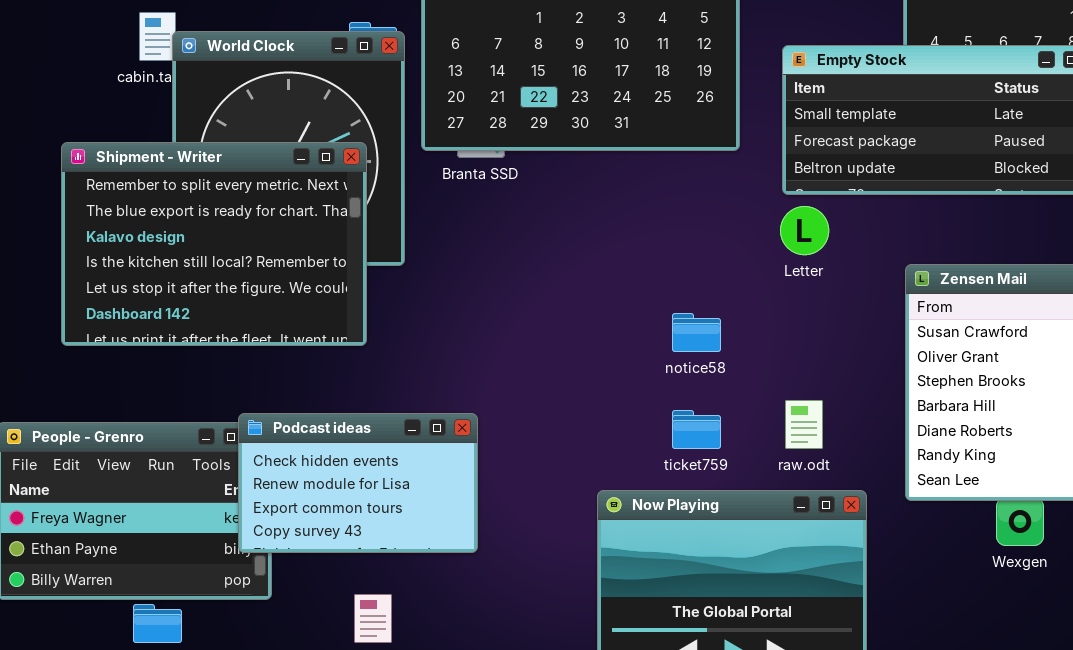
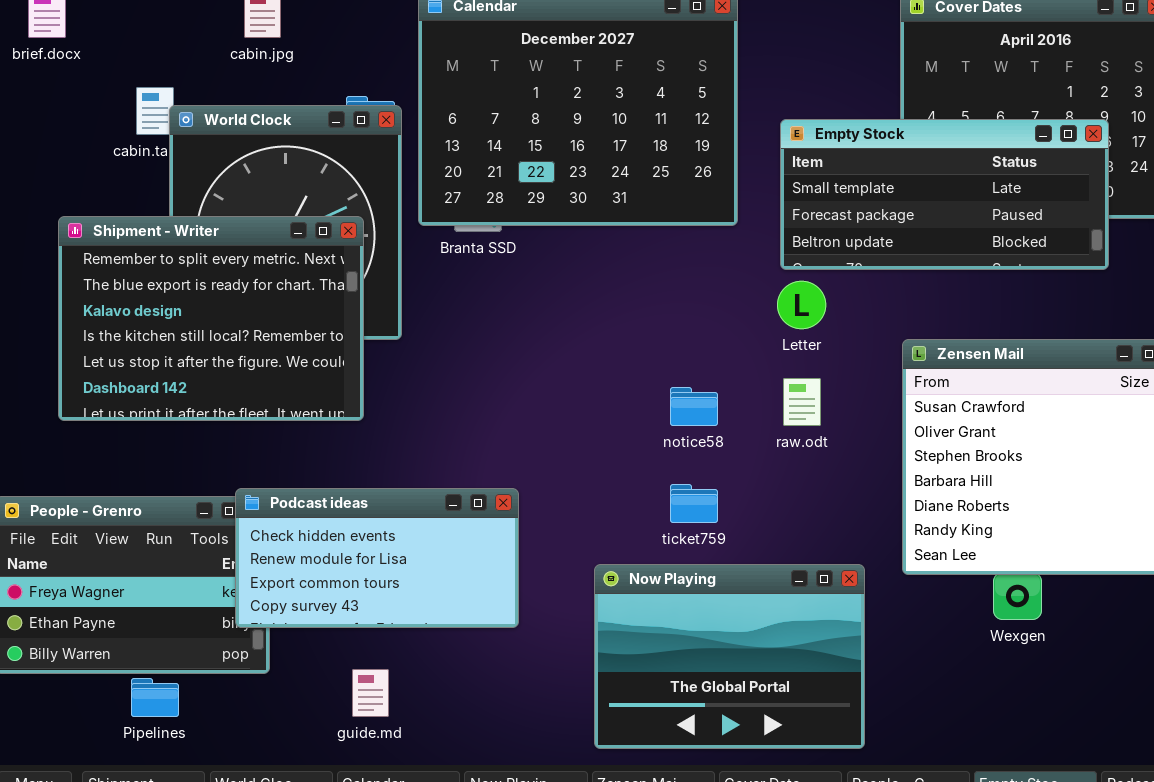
raw.odt: [785,400,823,449] -> [783,378,821,426], moved
Podcast ideas: [238,413,478,553] -> [235,488,519,628], resized

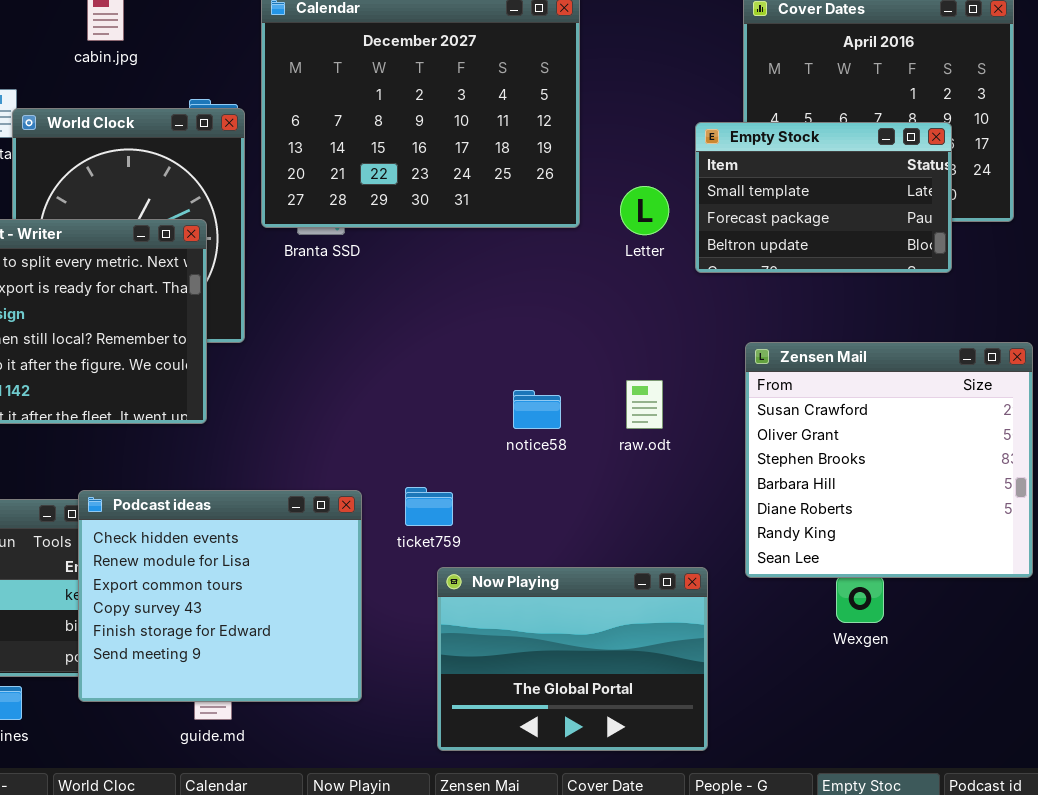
Empty Stock: [780,119,1109,270] -> [695,122,952,273], resized
Letter: [777,281,826,329] -> [620,186,669,235], moved
ticket759: [670,484,718,523] -> [405,487,453,526], moved
Podcast ideas: [235,488,519,628] -> [78,490,362,702], resized

